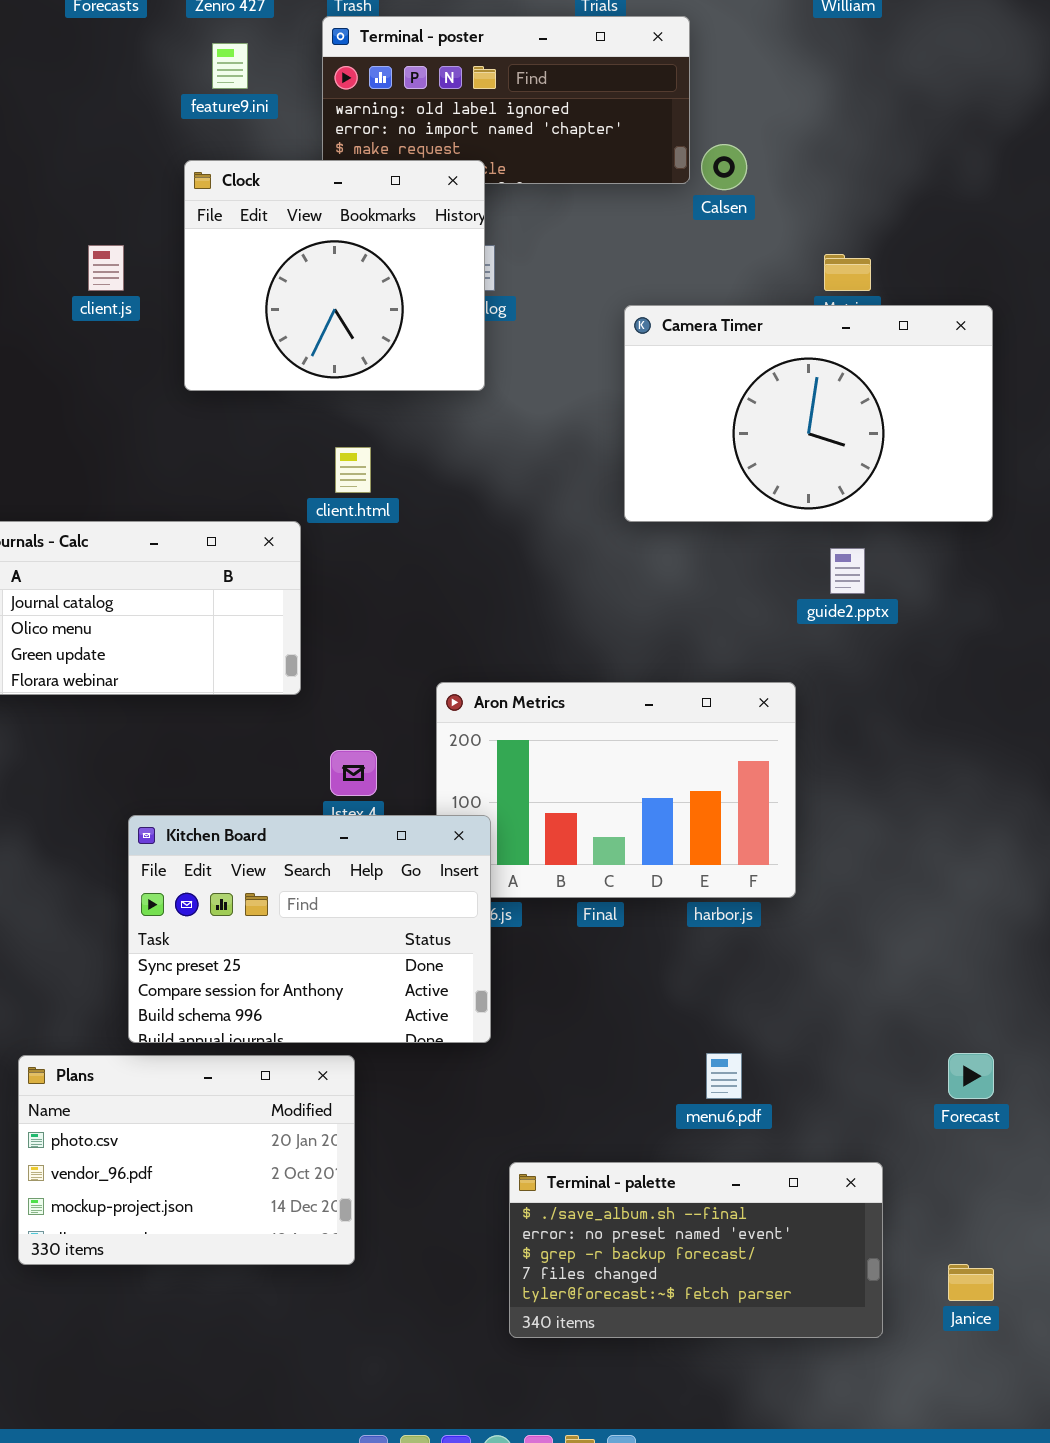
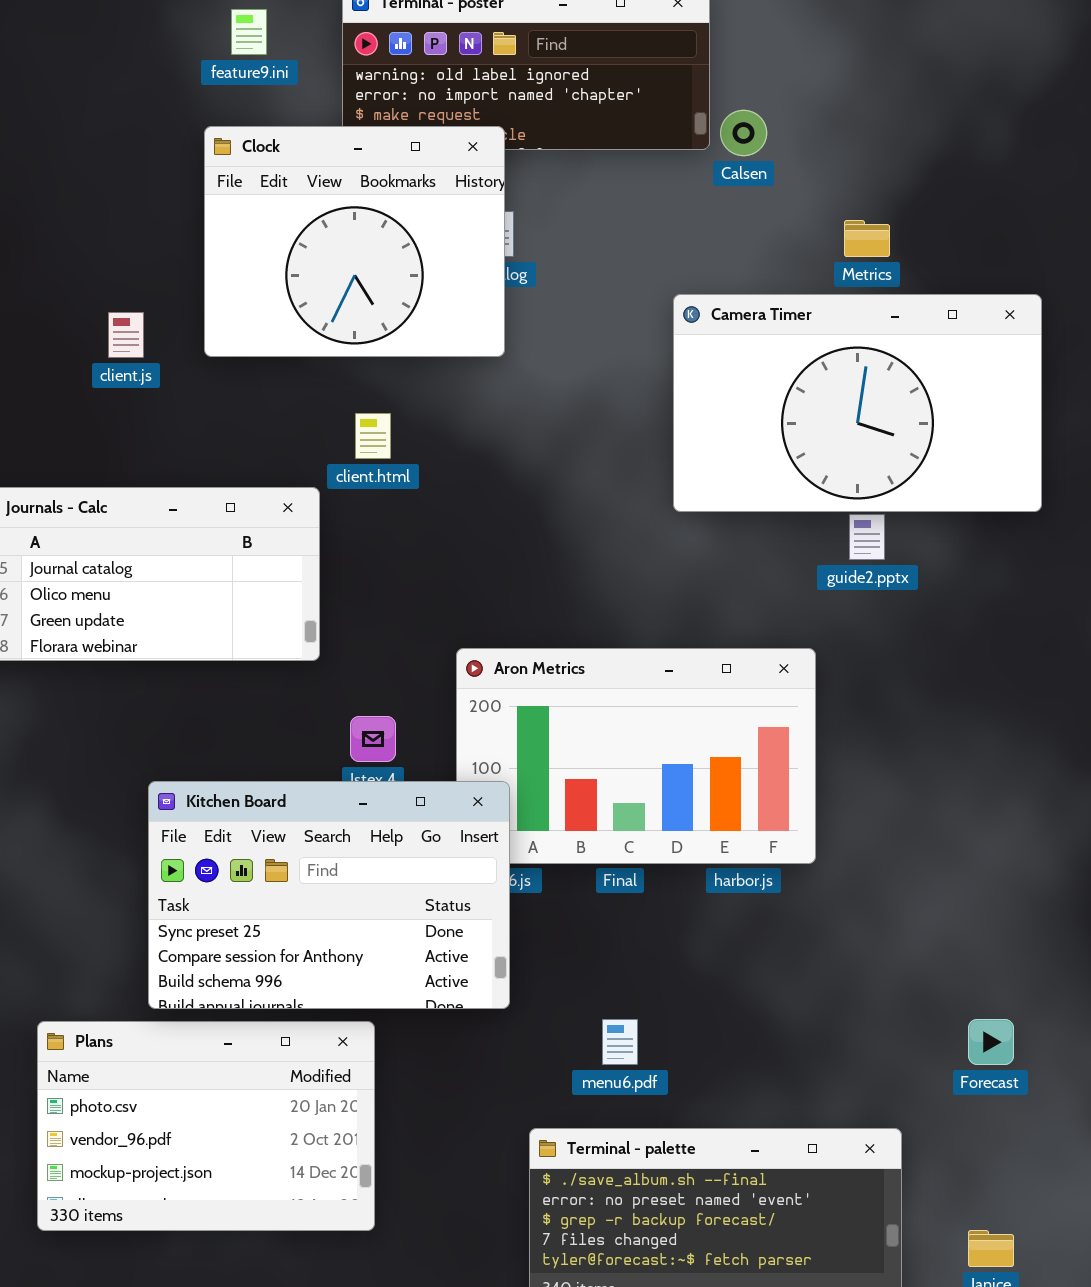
client.js: [88,245,124,291] -> [108,312,144,358], moved
Camera Timer: [624,305,993,522] -> [673,294,1042,512], moved
menu6.pdf: [706,1053,742,1099] -> [602,1019,638,1065], moved

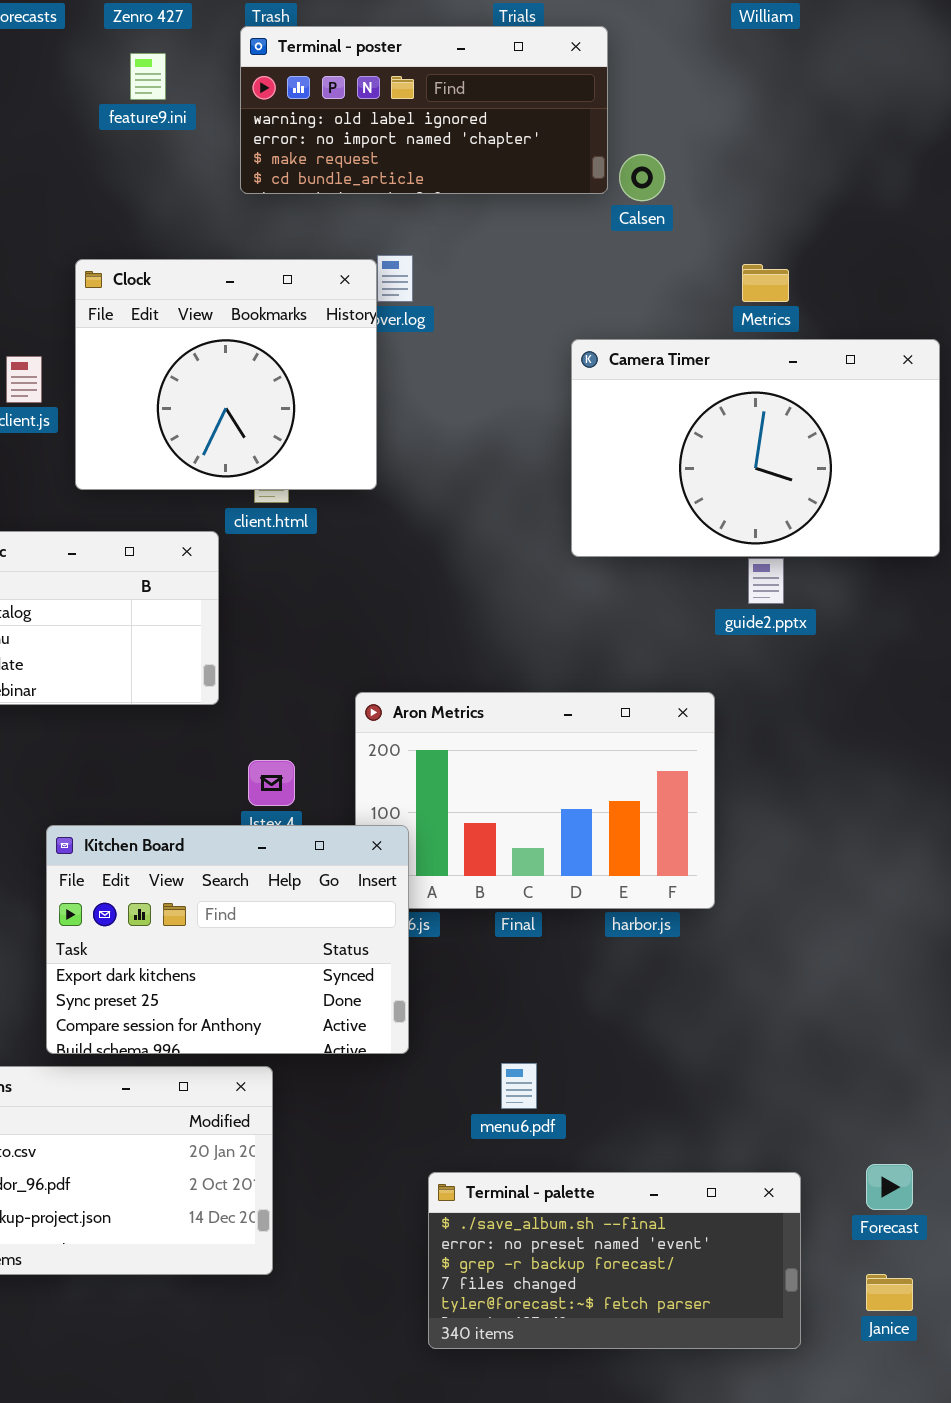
Clock: [204,126,505,357] -> [75,259,377,490], moved
Kitchen Board: [148,781,510,1009] -> [46,825,409,1054], scrolled up 1 row
Forecast: [968,1019,1014,1065] -> [866,1164,913,1210], moved

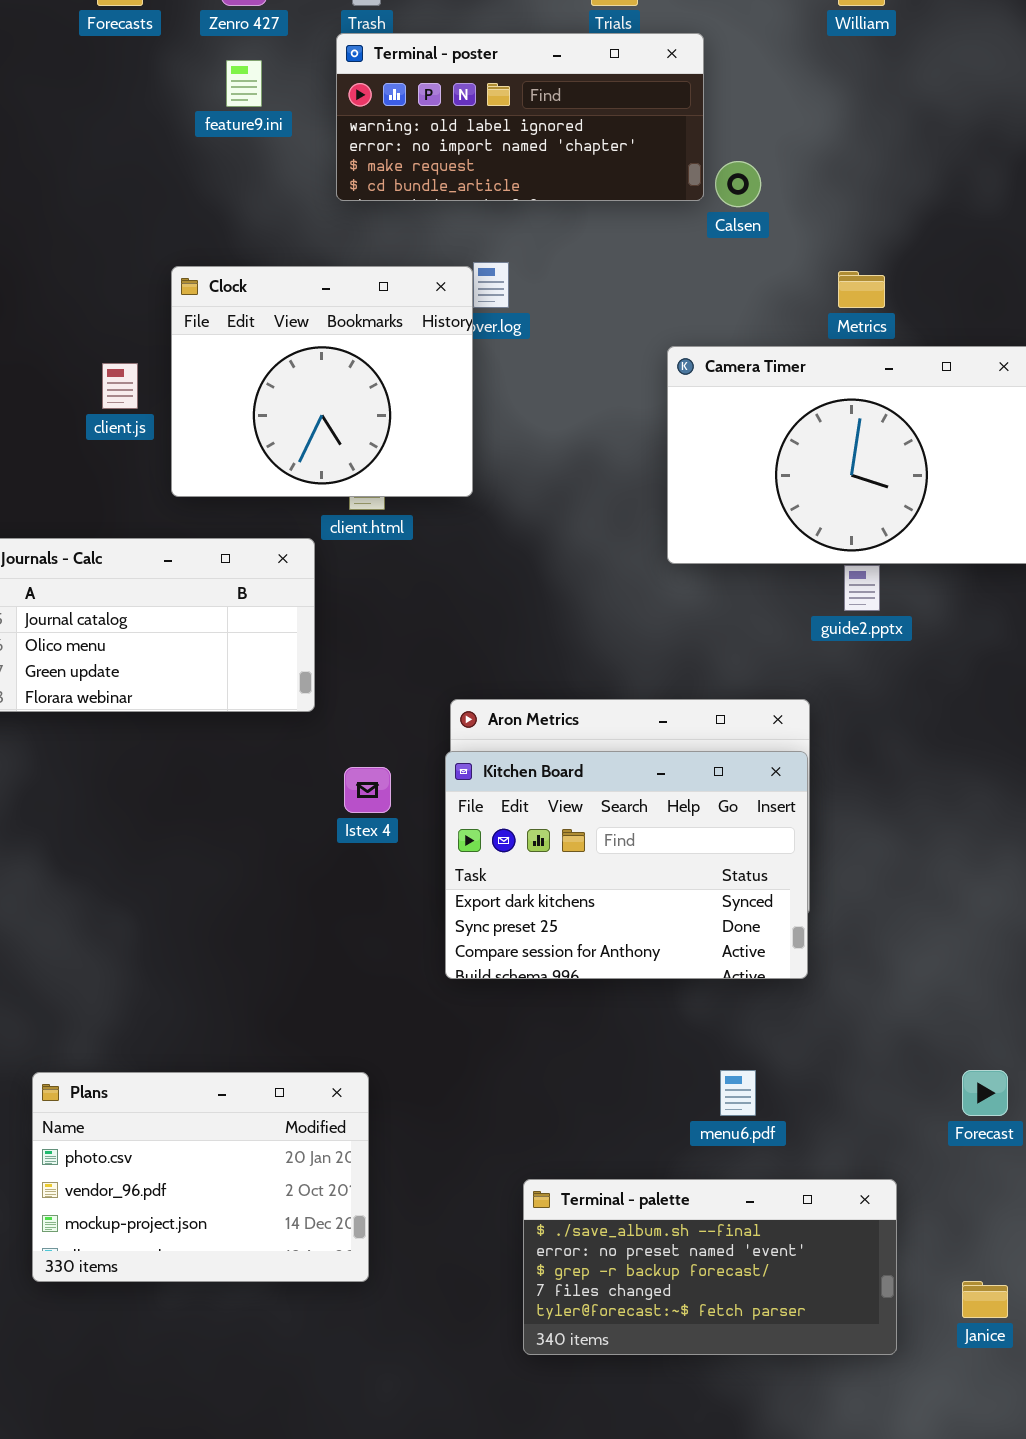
Kitchen Board: [46,825,409,1054] -> [445,751,808,979], moved
menu6.pdf: [501,1063,537,1109] -> [720,1070,756,1116], moved
Forecast: [866,1164,913,1210] -> [962,1070,1008,1116], moved

